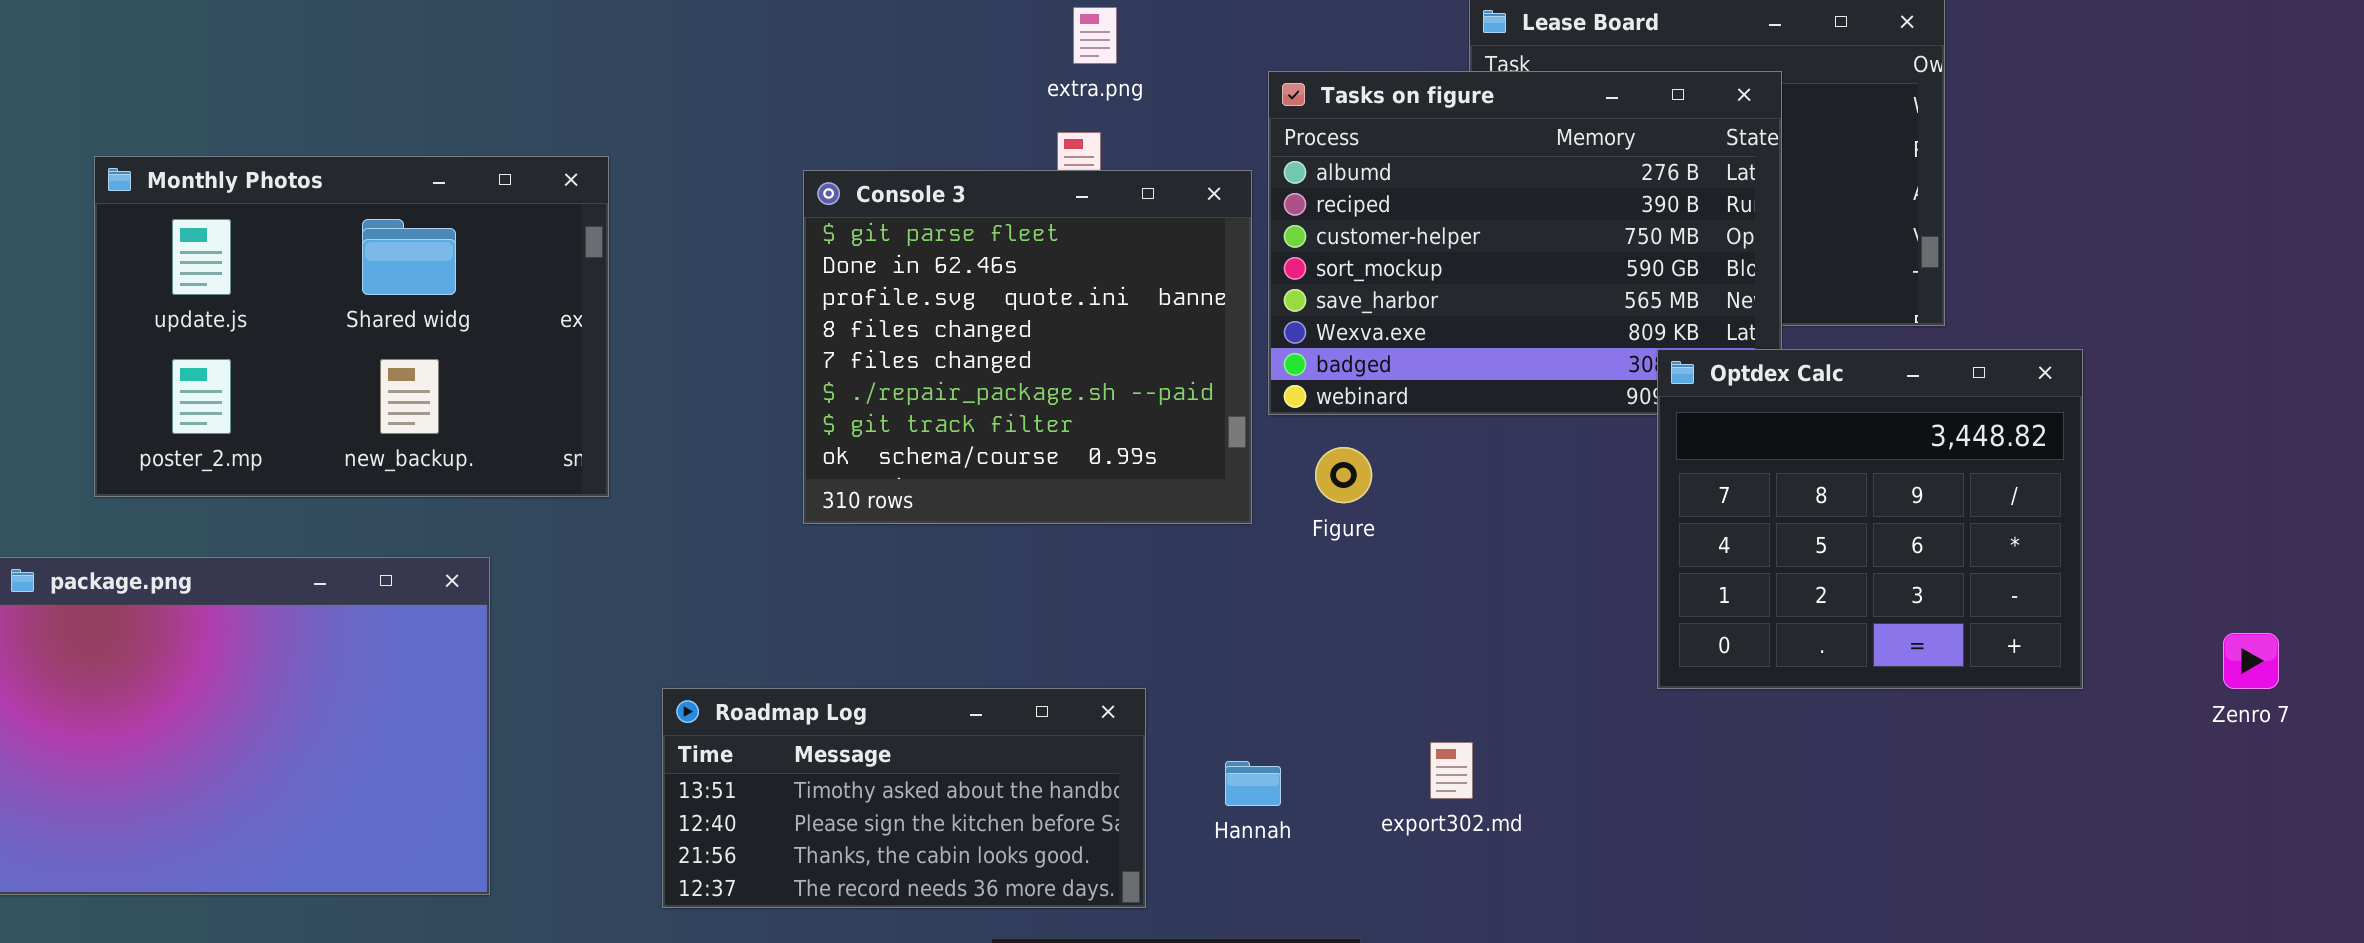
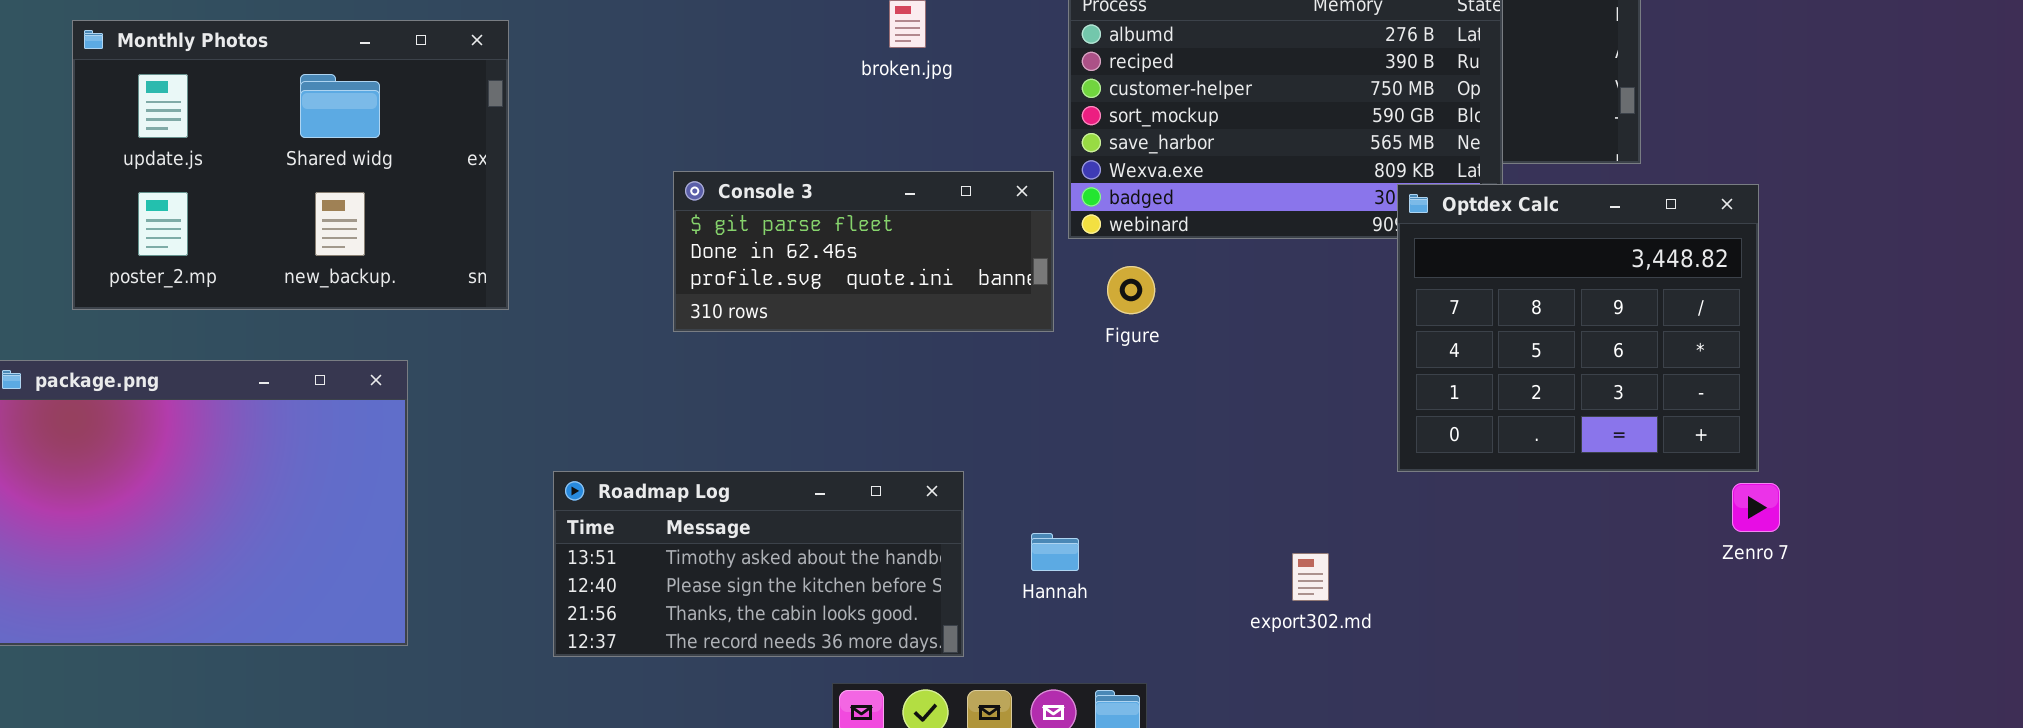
Console 3: [803,170,1252,524] -> [673,171,1054,332], resized
Zenro 7: [2223,633,2279,689] -> [1732,483,1780,532], moved
export302.md: [1430,742,1473,799] -> [1292,553,1329,601], moved

